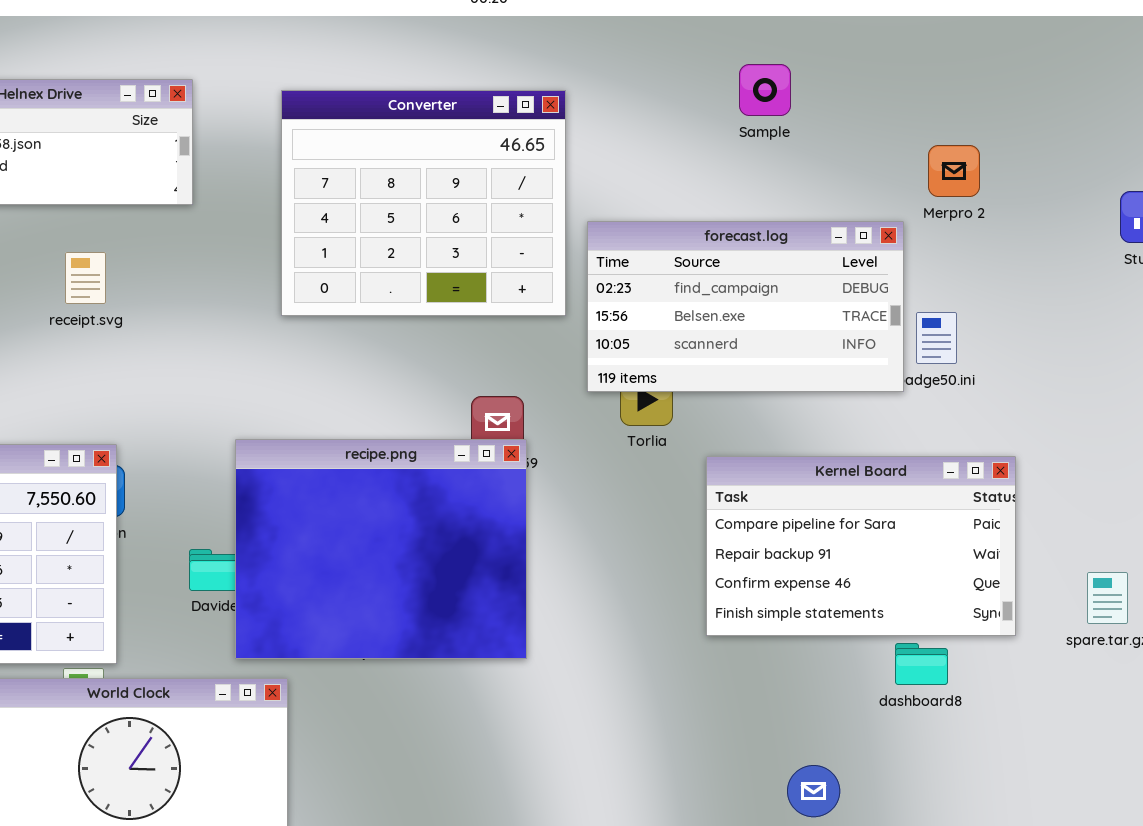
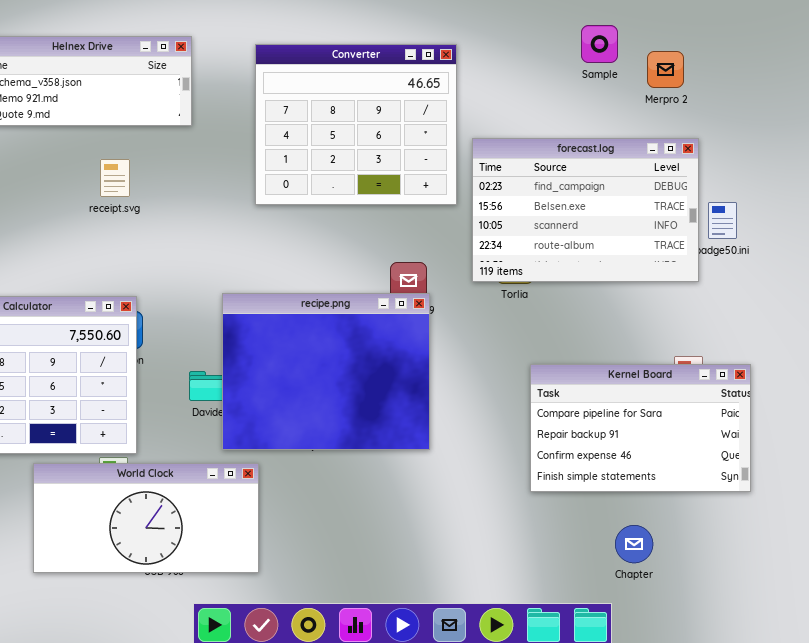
Merpro 2: [928,145,980,197] -> [647,51,684,88], moved
forecast.log: [587,221,904,392] -> [472,138,699,282], resized
Kernel Board: [706,456,1016,636] -> [530,364,751,492], moved

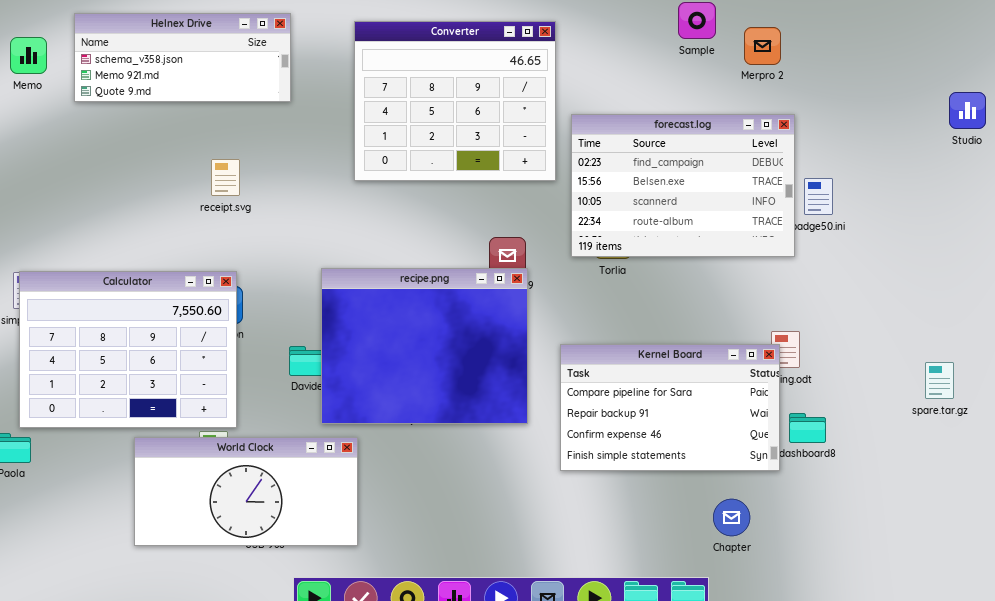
receipt.svg: [100,159,130,197] -> [211,159,240,196], moved
Kernel Board: [530,364,751,492] -> [560,344,780,471], moved

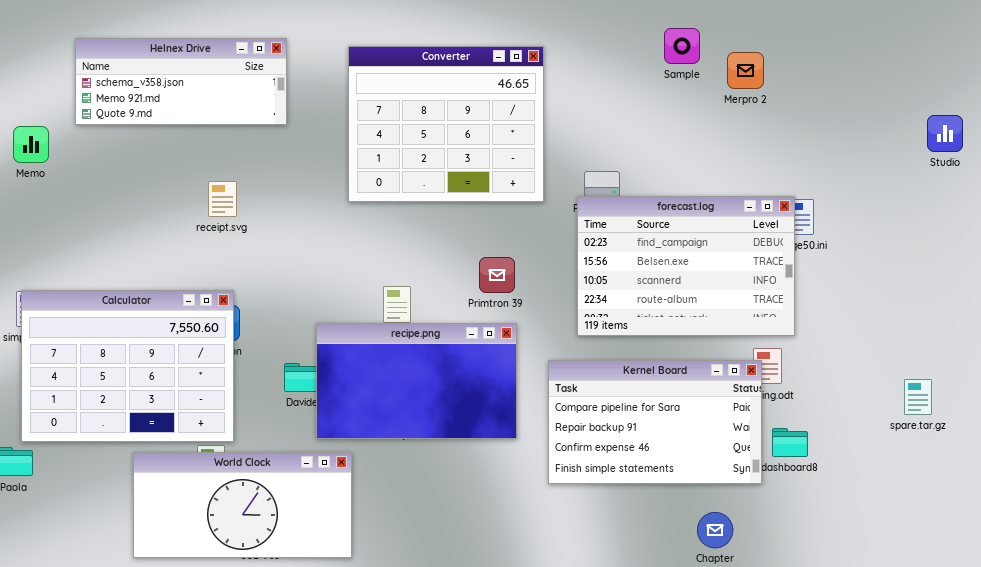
Memo: [10,37,47,74] -> [13,126,49,163], moved
forecast.log: [571,114,795,257] -> [577,196,795,336], moved
recipe.png: [321,268,528,424] -> [316,323,517,439], resized

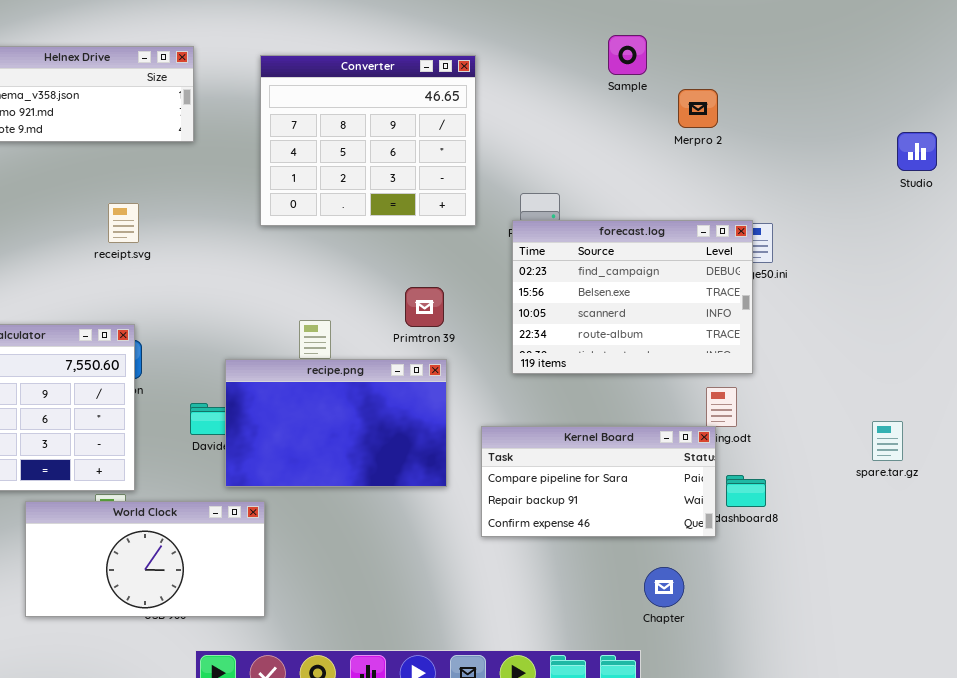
Merpro 2: [727,52,764,89] -> [678,89,718,128], moved
Kernel Board: [548,360,762,484] -> [481,426,716,537], resized

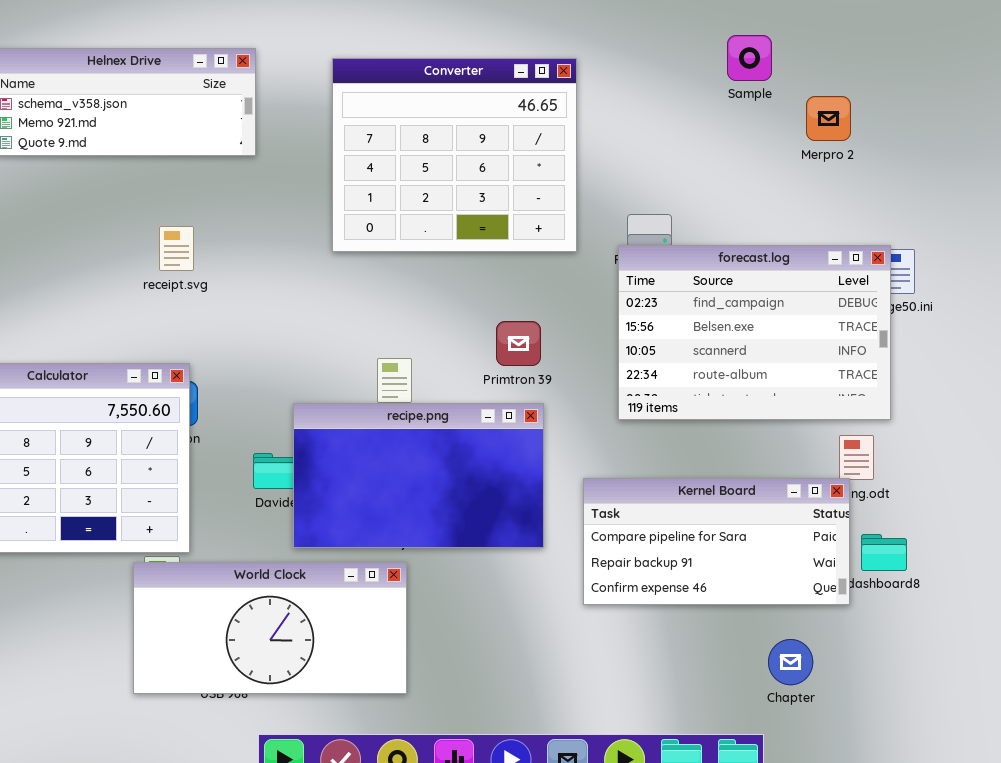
World Clock: [25,501,265,617] -> [133,562,407,694], moved

